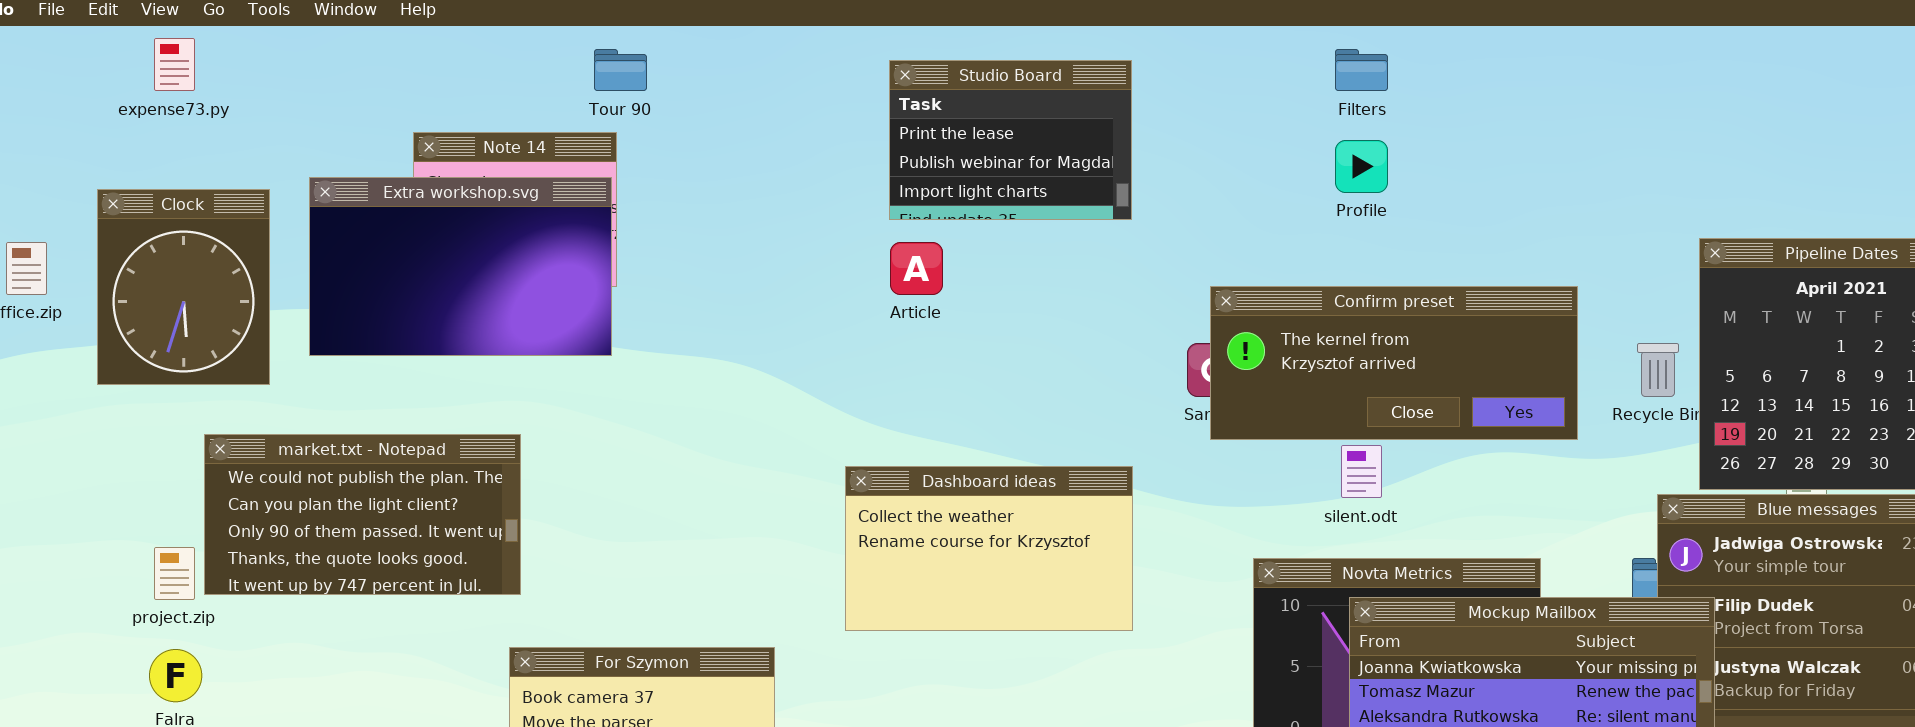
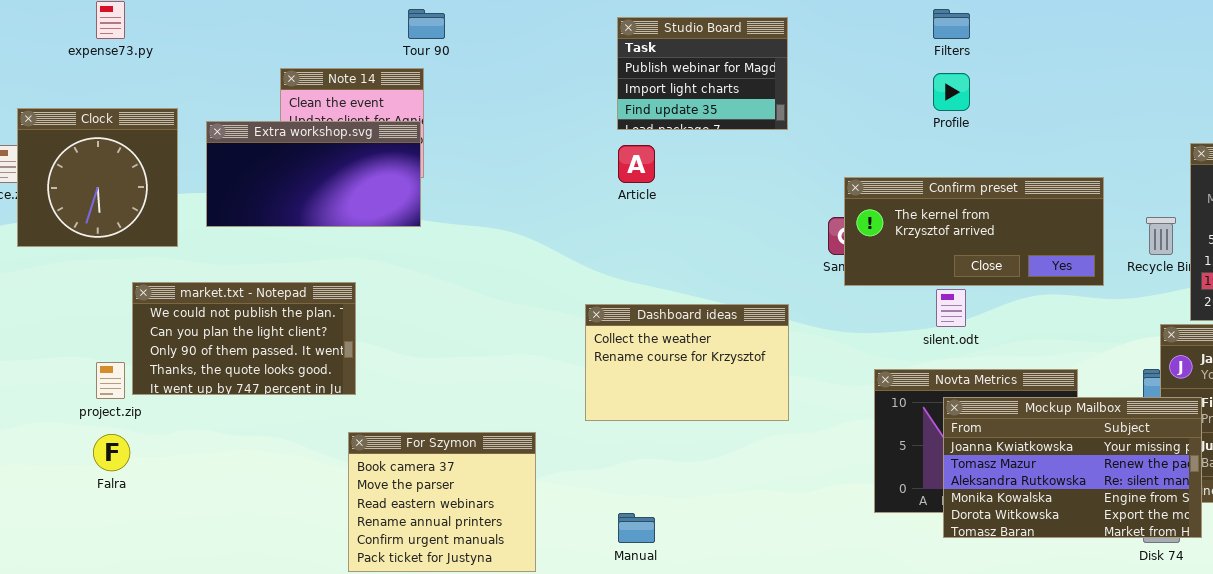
Studio Board: [889,60,1132,220] -> [617,17,788,130], scrolled down 1 row
Extra workshop.svg: [309,177,612,356] -> [206,121,421,227], resized
Clock: [97,189,270,385] -> [17,108,178,247], resized

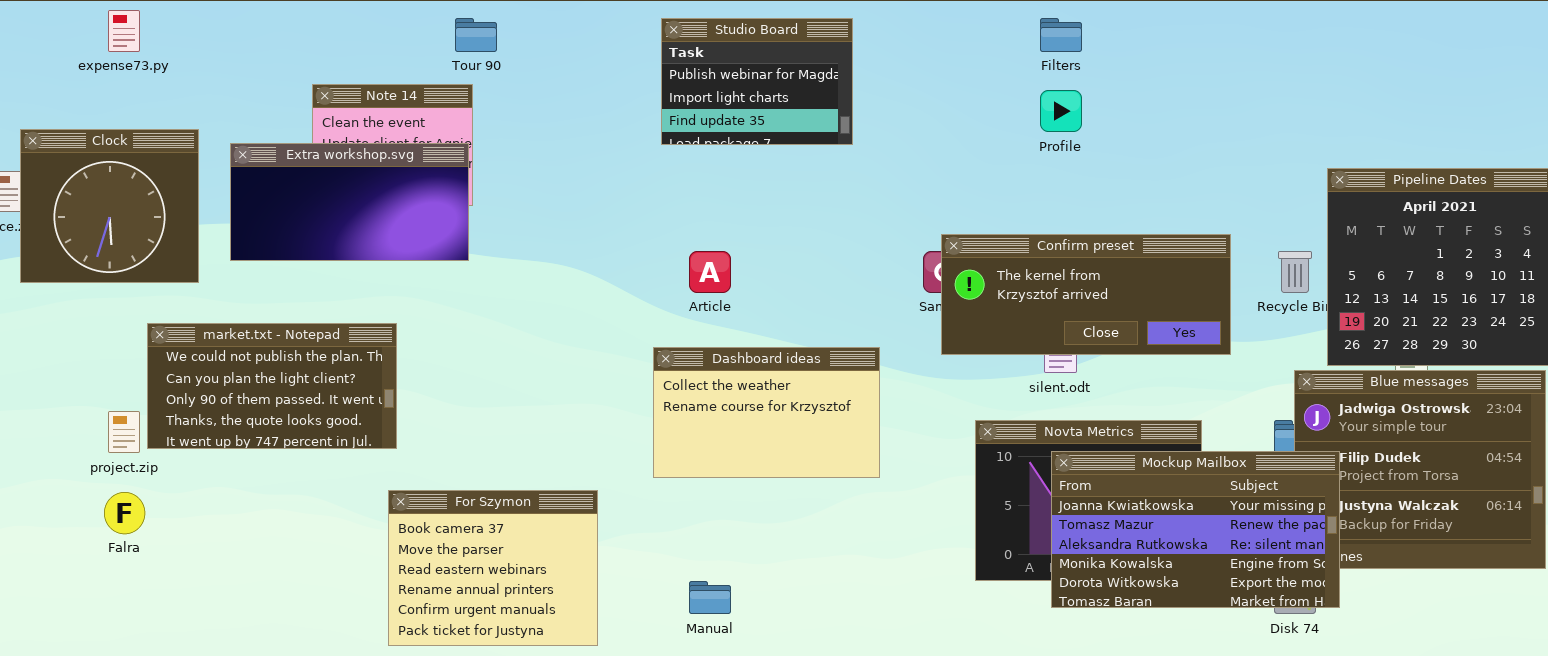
Studio Board: [617,17,788,130] -> [661,18,853,145], moved
Article: [618,145,655,183] -> [689,251,731,293], moved
Confirm preset: [844,177,1104,286] -> [941,234,1231,355], moved

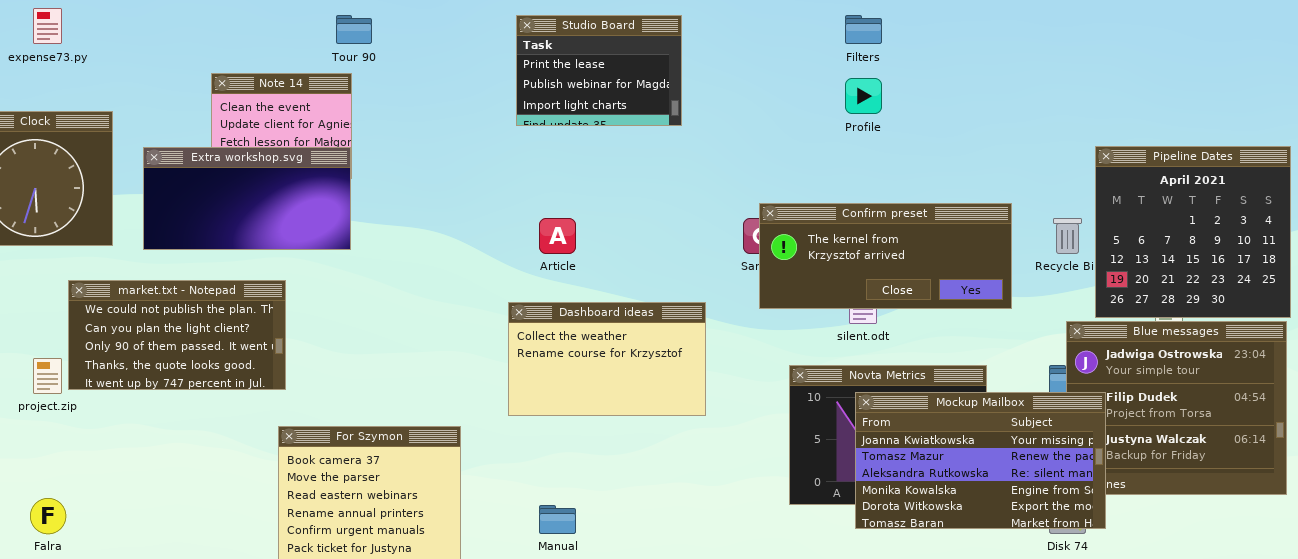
Studio Board: [661,18,853,145] -> [516,15,682,126], scrolled up 1 row
Extra workshop.svg: [230,143,469,261] -> [143,147,351,250], moved
Falra: [104,492,145,534] -> [30,498,66,534], moved

